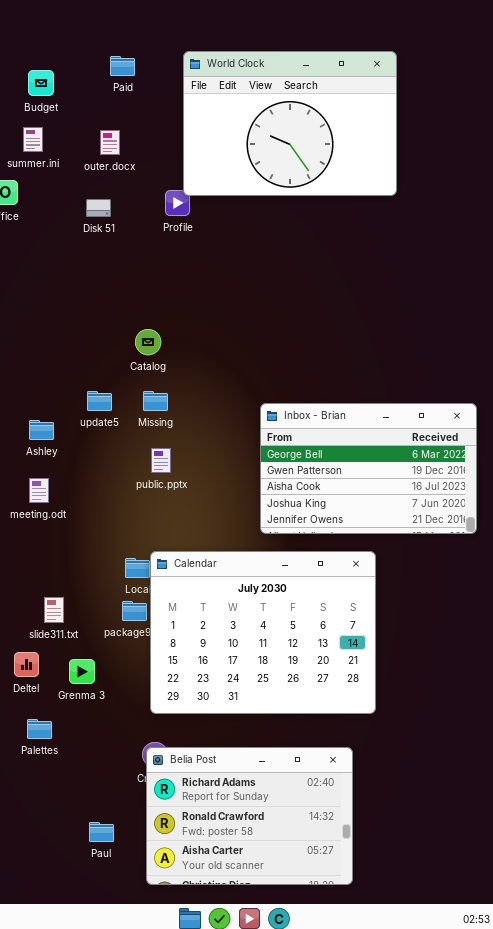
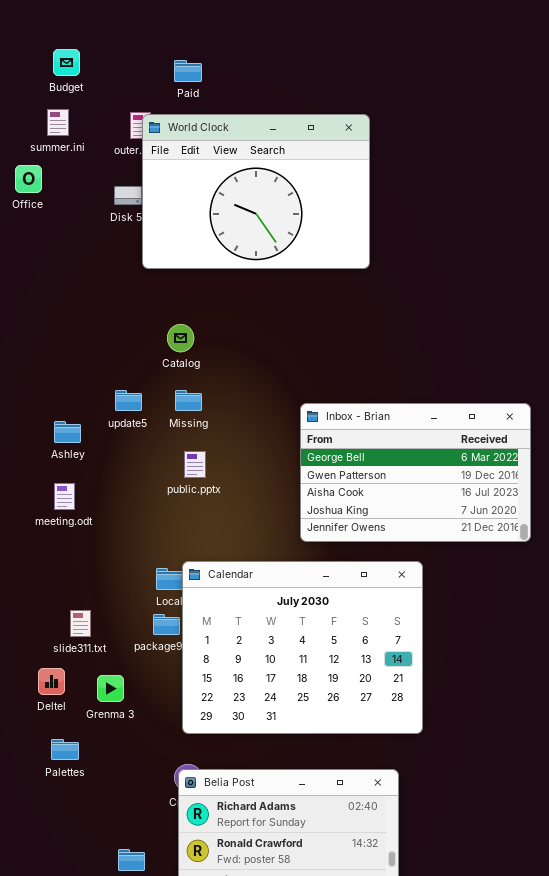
World Clock: [183,51,397,196] -> [142,114,370,269], moved
Paid: [110,56,135,76] -> [174,60,202,82], moved

